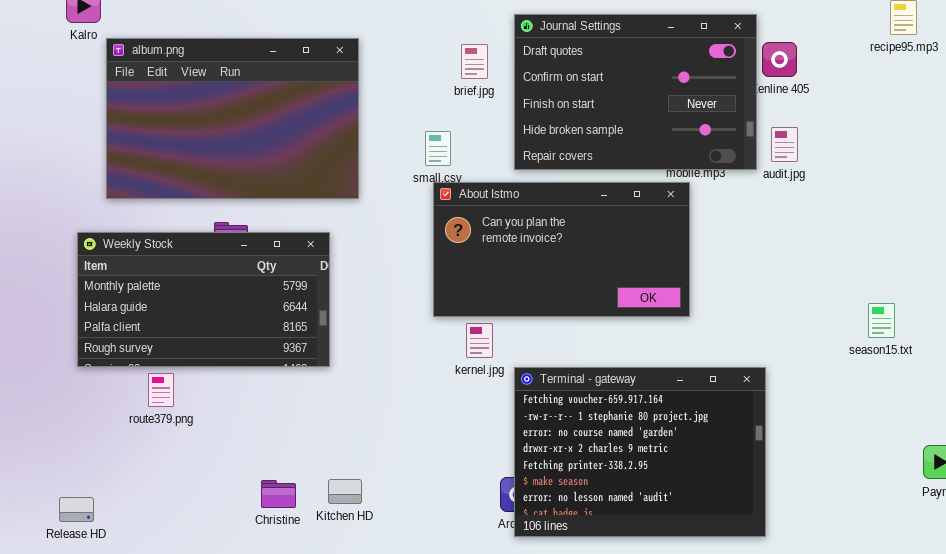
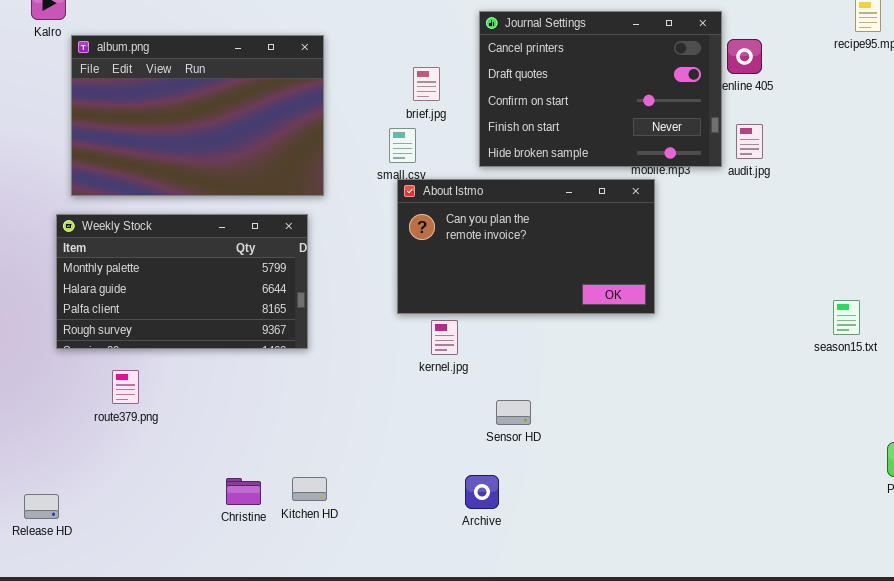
Journal Settings: [514,14,757,170] -> [479,11,722,167], scrolled up 1 row
brief.jpg: [461,44,488,79] -> [413,67,440,101], moved
Weekly Stock: [77,232,330,367] -> [56,214,308,349], moved
Terminal - gateway: [514,367,766,537] -> none, closed

